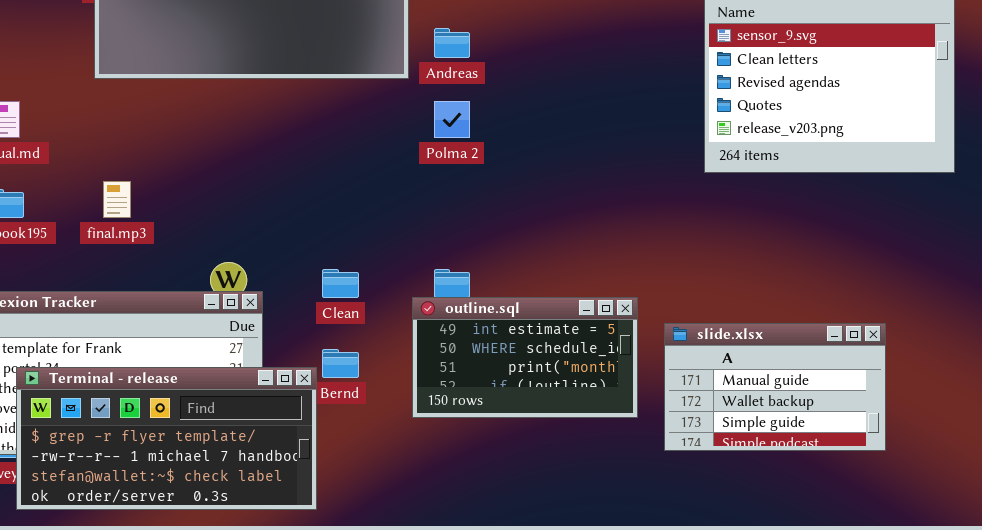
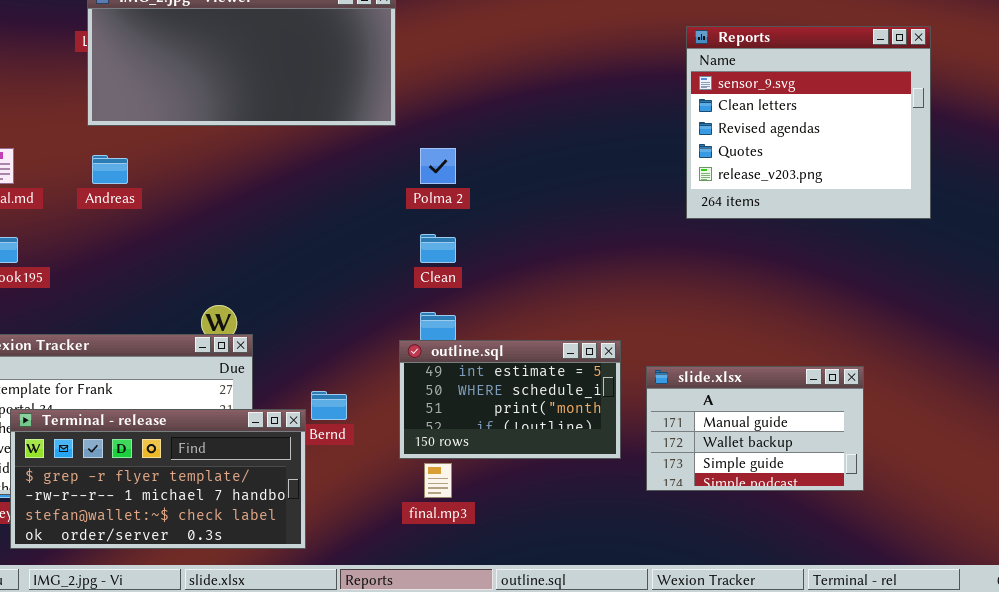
Andreas: [434,28,470,58] -> [92,155,128,184], moved
final.mp3: [103,181,131,218] -> [424,463,452,498], moved
Clean: [322,269,359,298] -> [420,234,456,263], moved

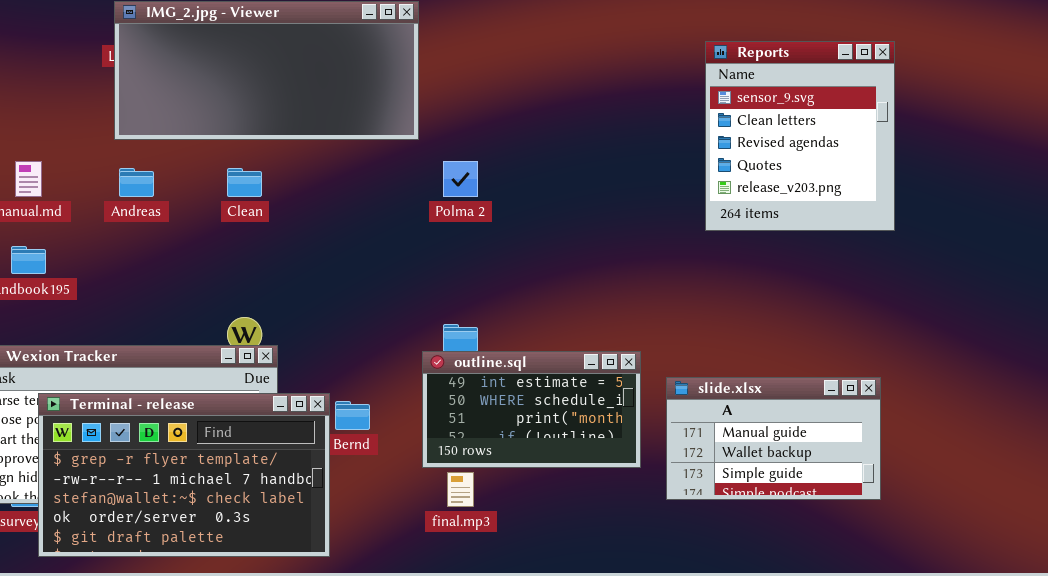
Reports: [686,26,931,219] -> [705,41,895,231], resized
Clean: [420,234,456,263] -> [227,168,262,197], moved
Terminal - release: [10,409,306,549] -> [38,393,330,557], resized

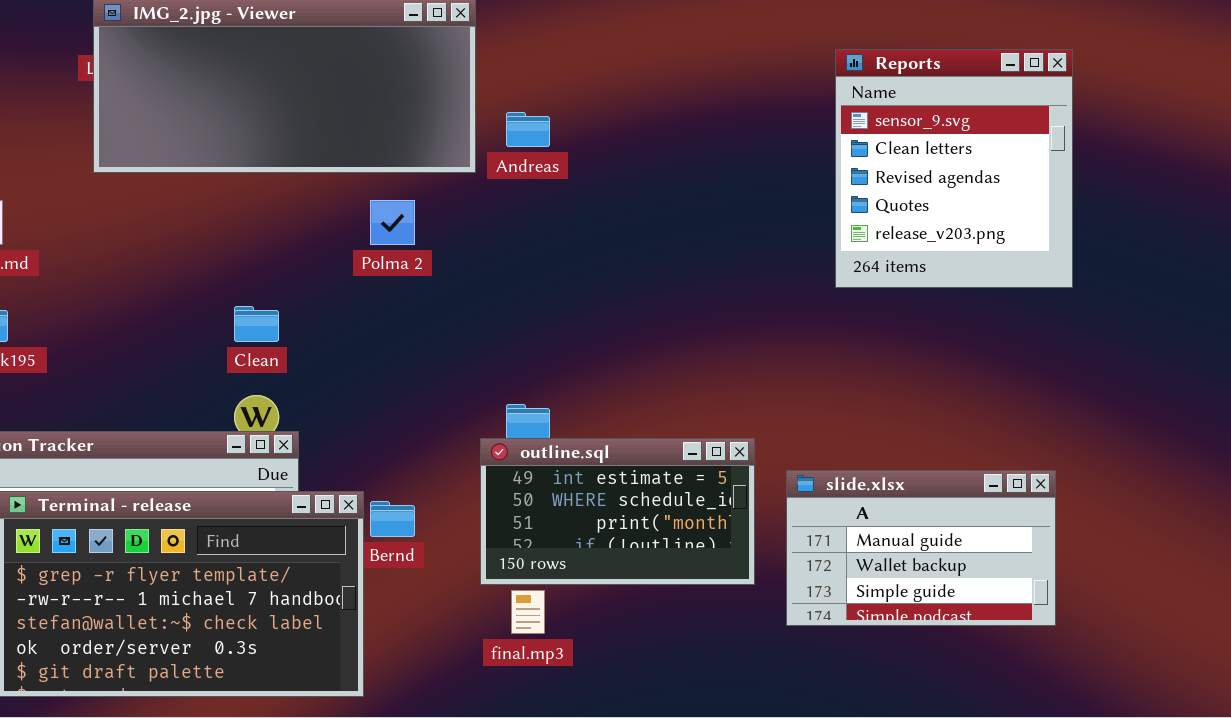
Polma 2: [443,161,478,197] -> [370,200,415,245], moved
Andreas: [119,168,154,197] -> [506,112,550,147], moved
Clean: [227,168,262,197] -> [234,306,279,342], moved

